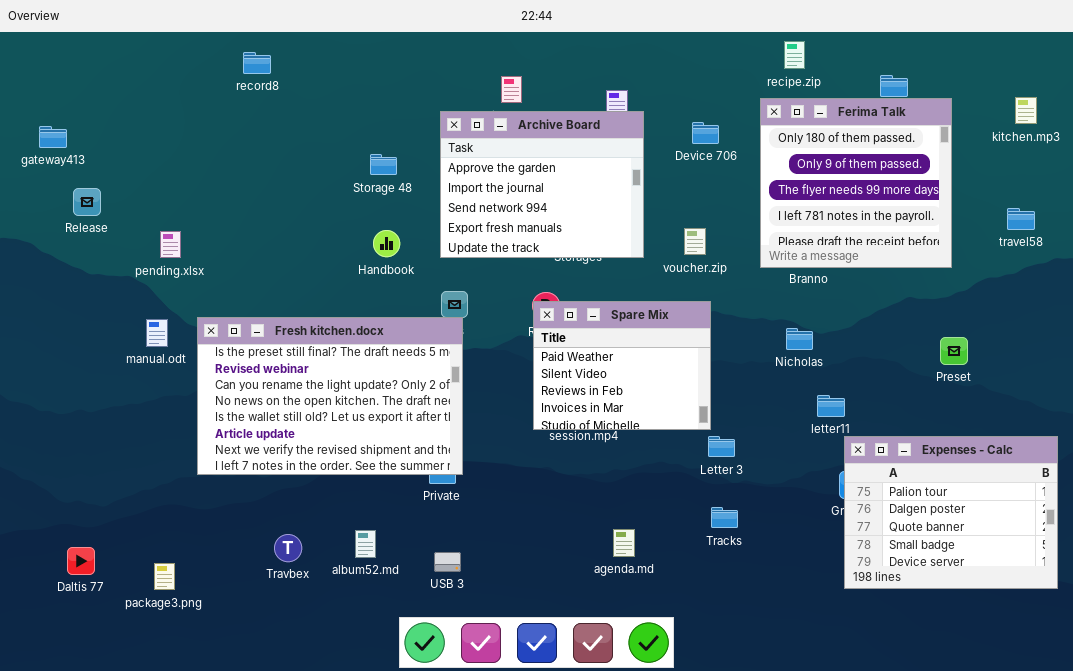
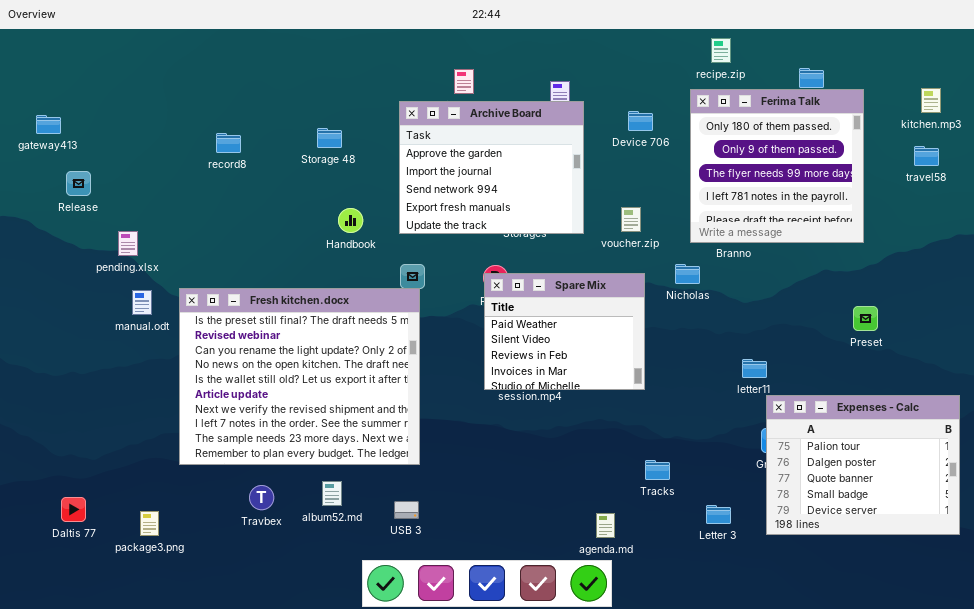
record8: [243,52,271,74] -> [216,133,241,153], moved
Storage 48: [370,154,397,175] -> [317,128,342,148], moved
travel58: [1007,208,1035,230] -> [914,146,939,166], moved
pending.xlsx: [160,231,181,258] -> [118,231,138,256], moved
Fresh kitchen.docx: [197,317,463,475] -> [179,288,420,465], resized
Nicholas: [786,328,813,350] -> [675,264,700,284], moved
Letter 3: [708,436,735,457] -> [706,505,731,524], moved
agenda.md: [613,529,635,557] -> [596,513,615,538], moved

